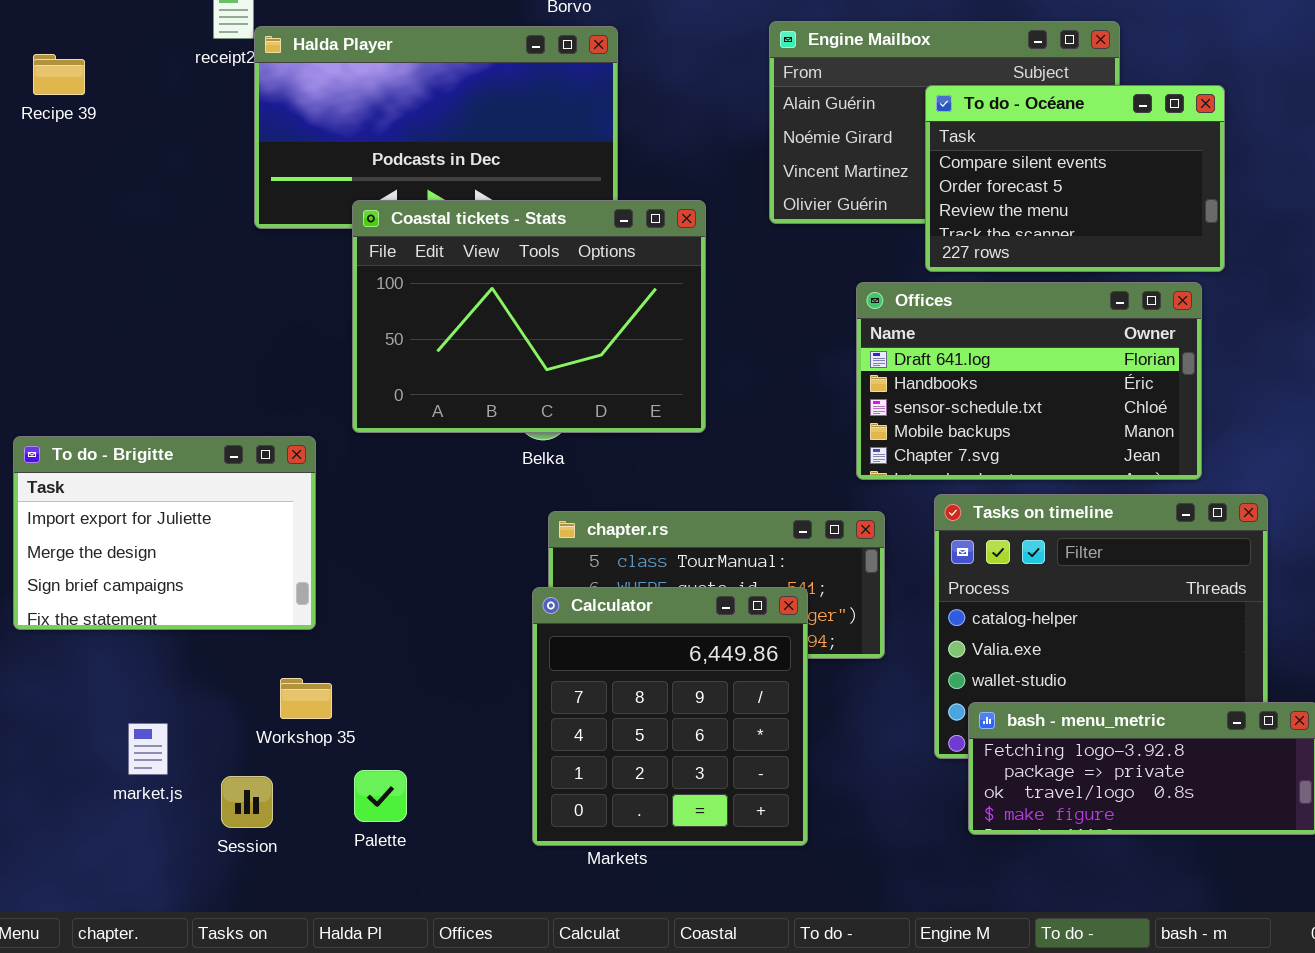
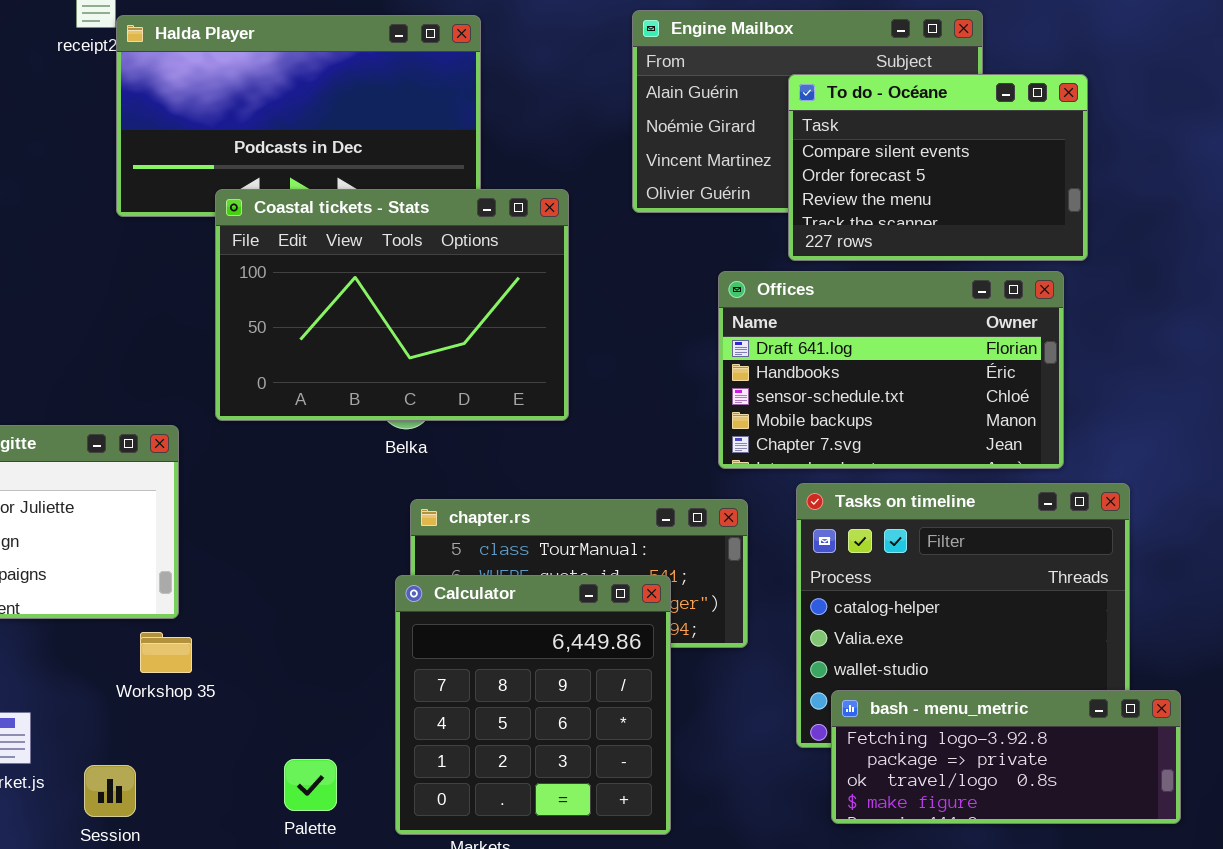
Workshop 35: [280,678,332,719] -> [140,632,192,673], moved
Palette: [354,770,407,822] -> [284,759,337,811], moved

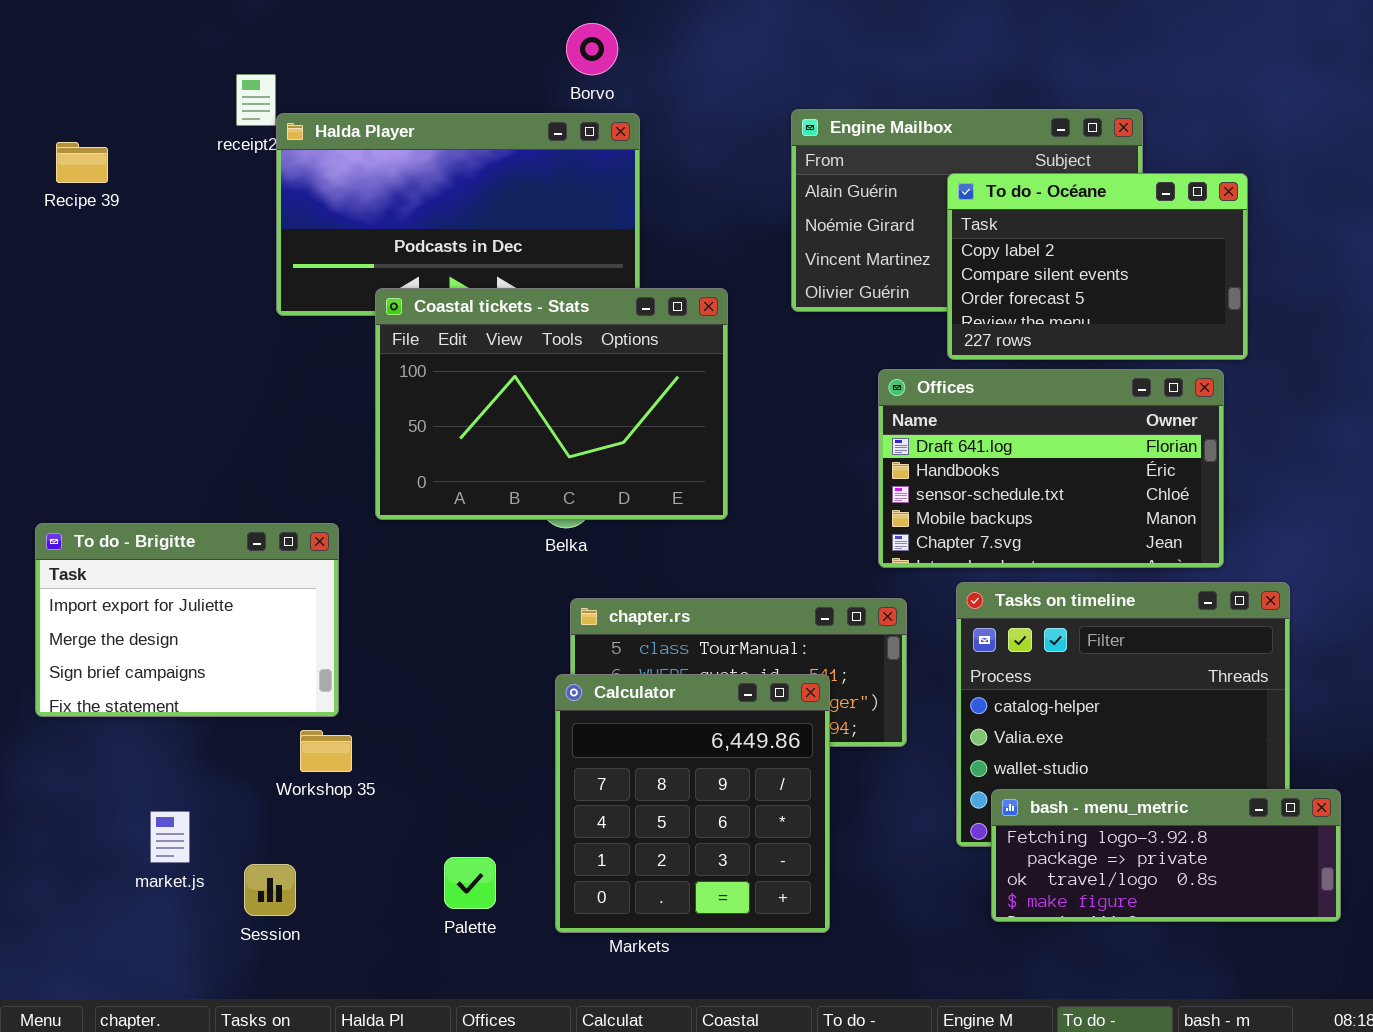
To do - Océane: [788,74,1088,261] -> [947,173,1248,360], scrolled up 1 row

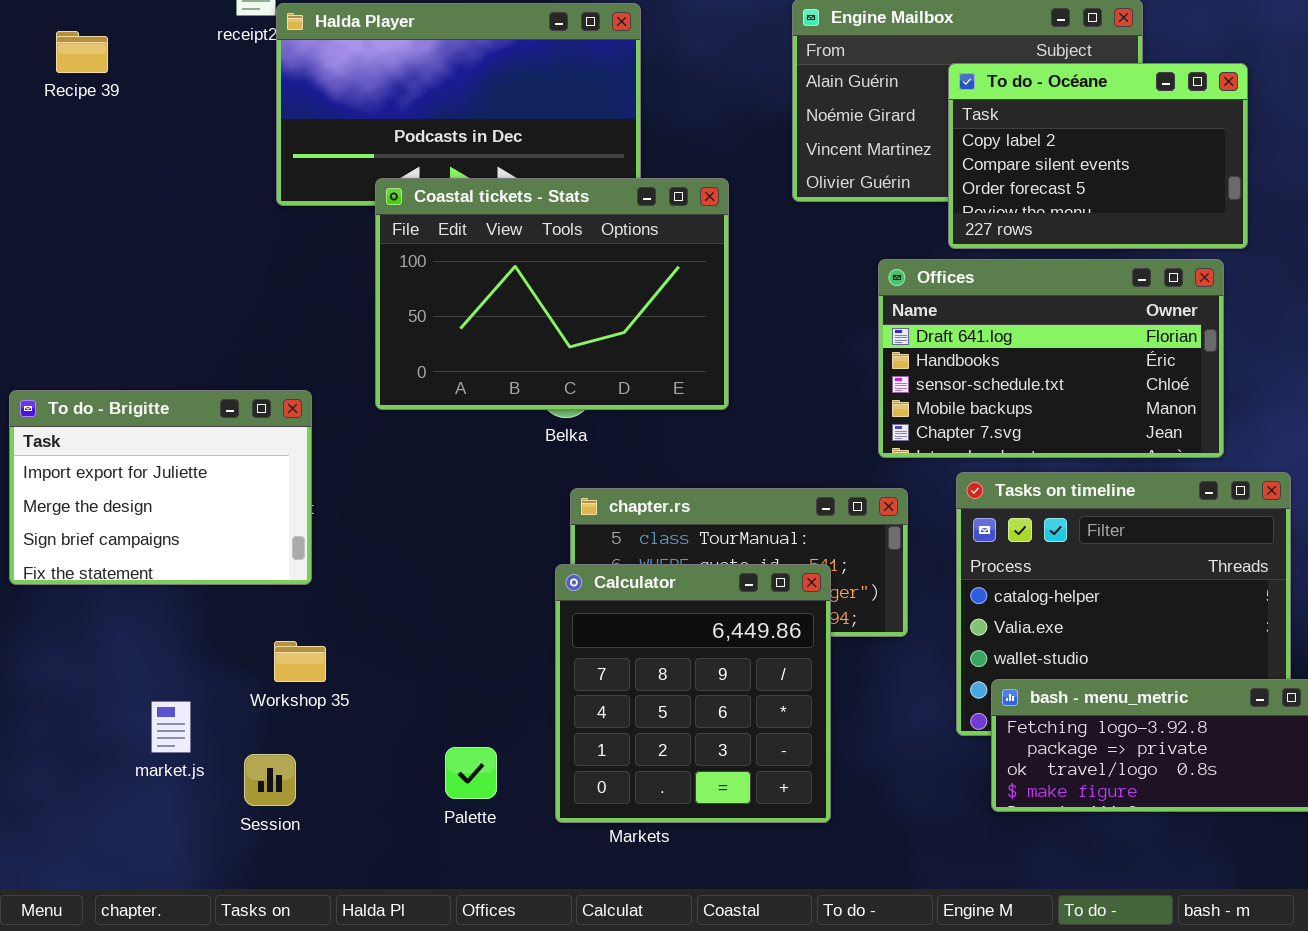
To do - Brigitte: [35,523,339,717] -> [9,390,312,585], moved
Workshop 35: [300,730,352,772] -> [274,641,326,682], moved

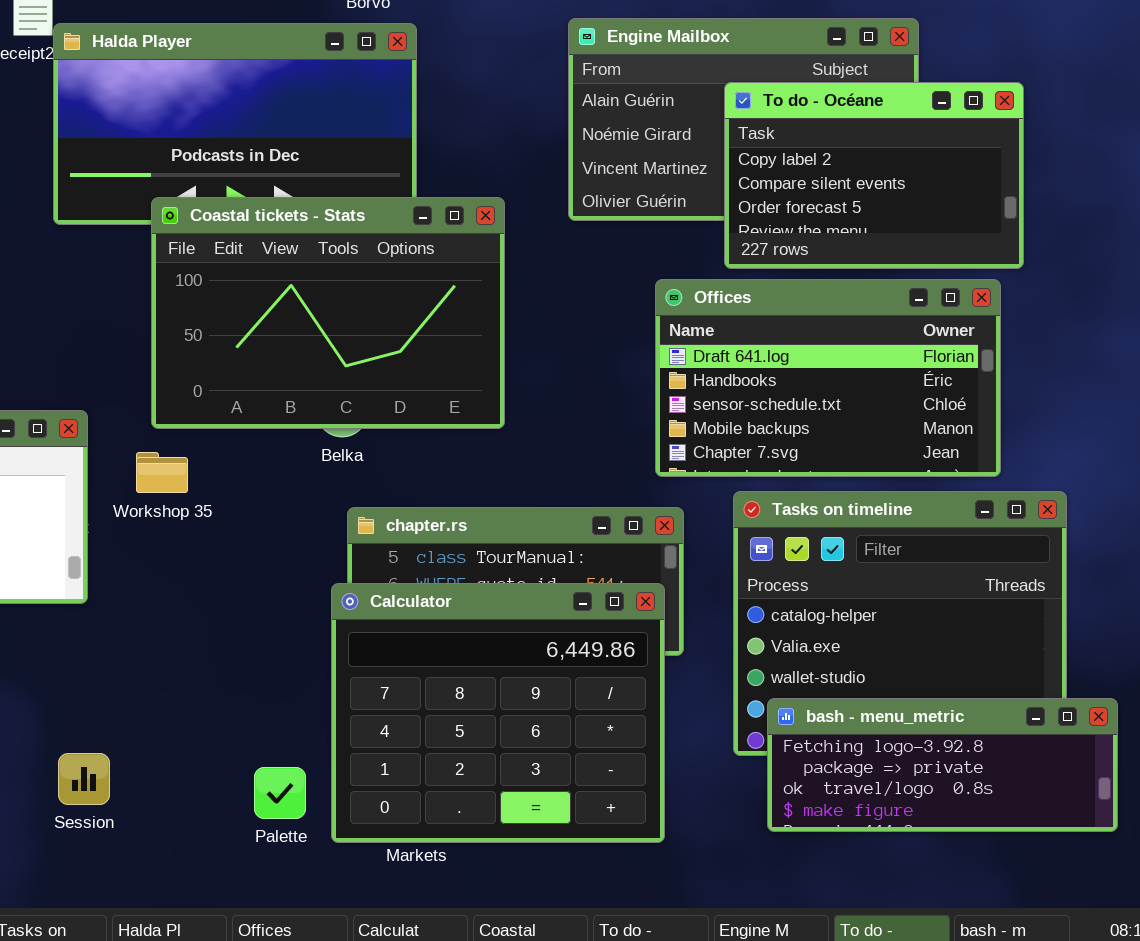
Calculator: [555,564,831,823] -> [331,583,665,843], resized
Workshop 35: [274,641,326,682] -> [136,452,188,493], moved
Palette: [445,747,497,799] -> [254,767,306,819], moved
Session: [244,754,296,806] -> [58,753,110,805], moved

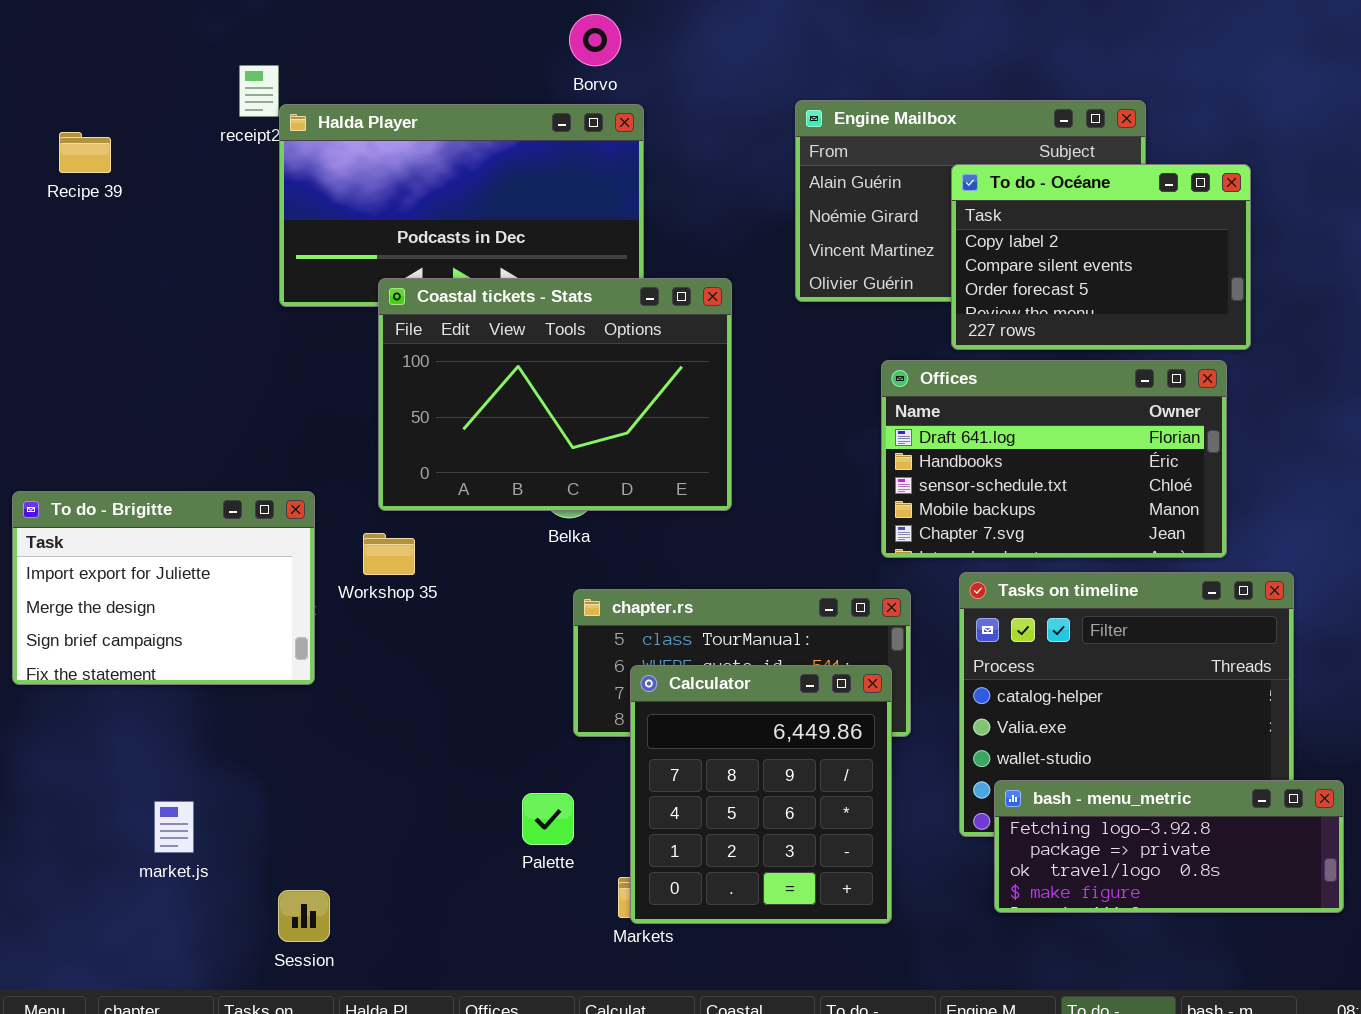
Calculator: [331,583,665,843] -> [630,665,892,924], resized
Session: [58,753,110,805] -> [278,890,330,942], moved
Palette: [254,767,306,819] -> [522,793,574,845], moved

